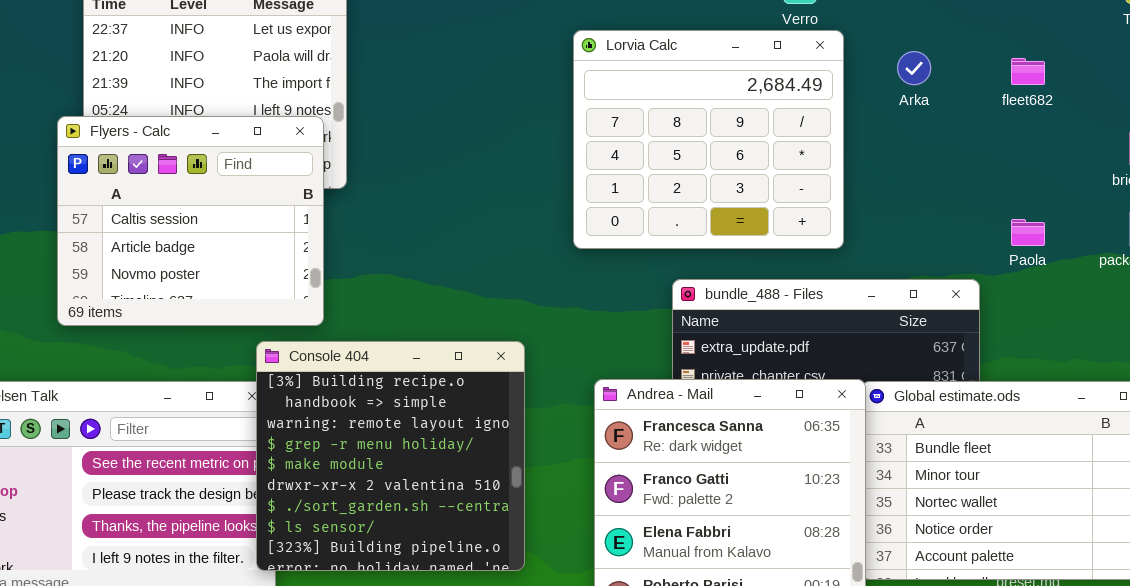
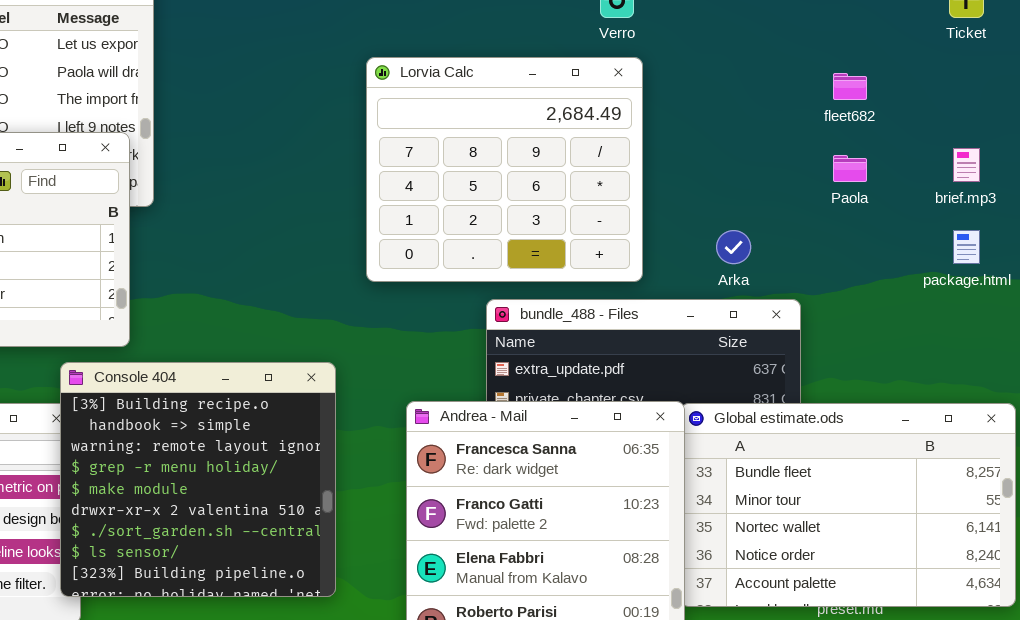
Lorvia Calc: [573,30,844,249] -> [366,57,643,282], moved
Arka: [897,51,931,85] -> [716,230,751,264], moved
Paola: [1011,219,1045,246] -> [833,155,867,182], moved

